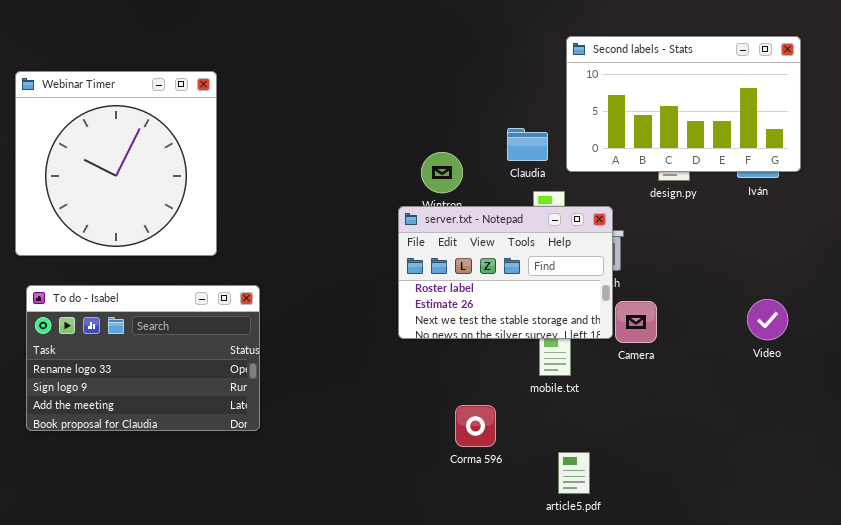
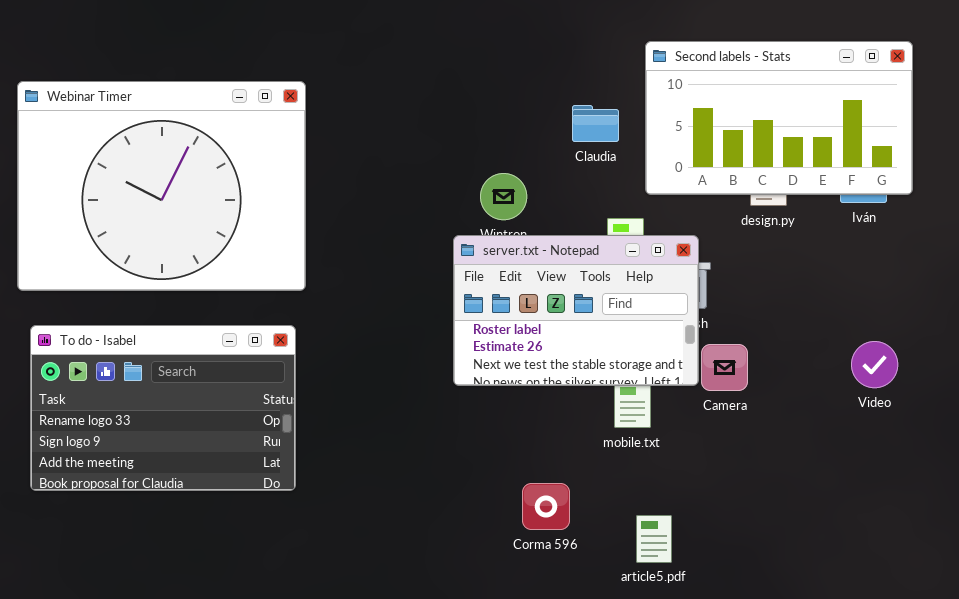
Webinar Timer: [15,71,217,256] -> [17,81,306,291], resized
Claudia: [507,128,548,161] -> [572,105,619,142], moved
Corma 596: [455,405,496,447] -> [522,483,570,530], moved

